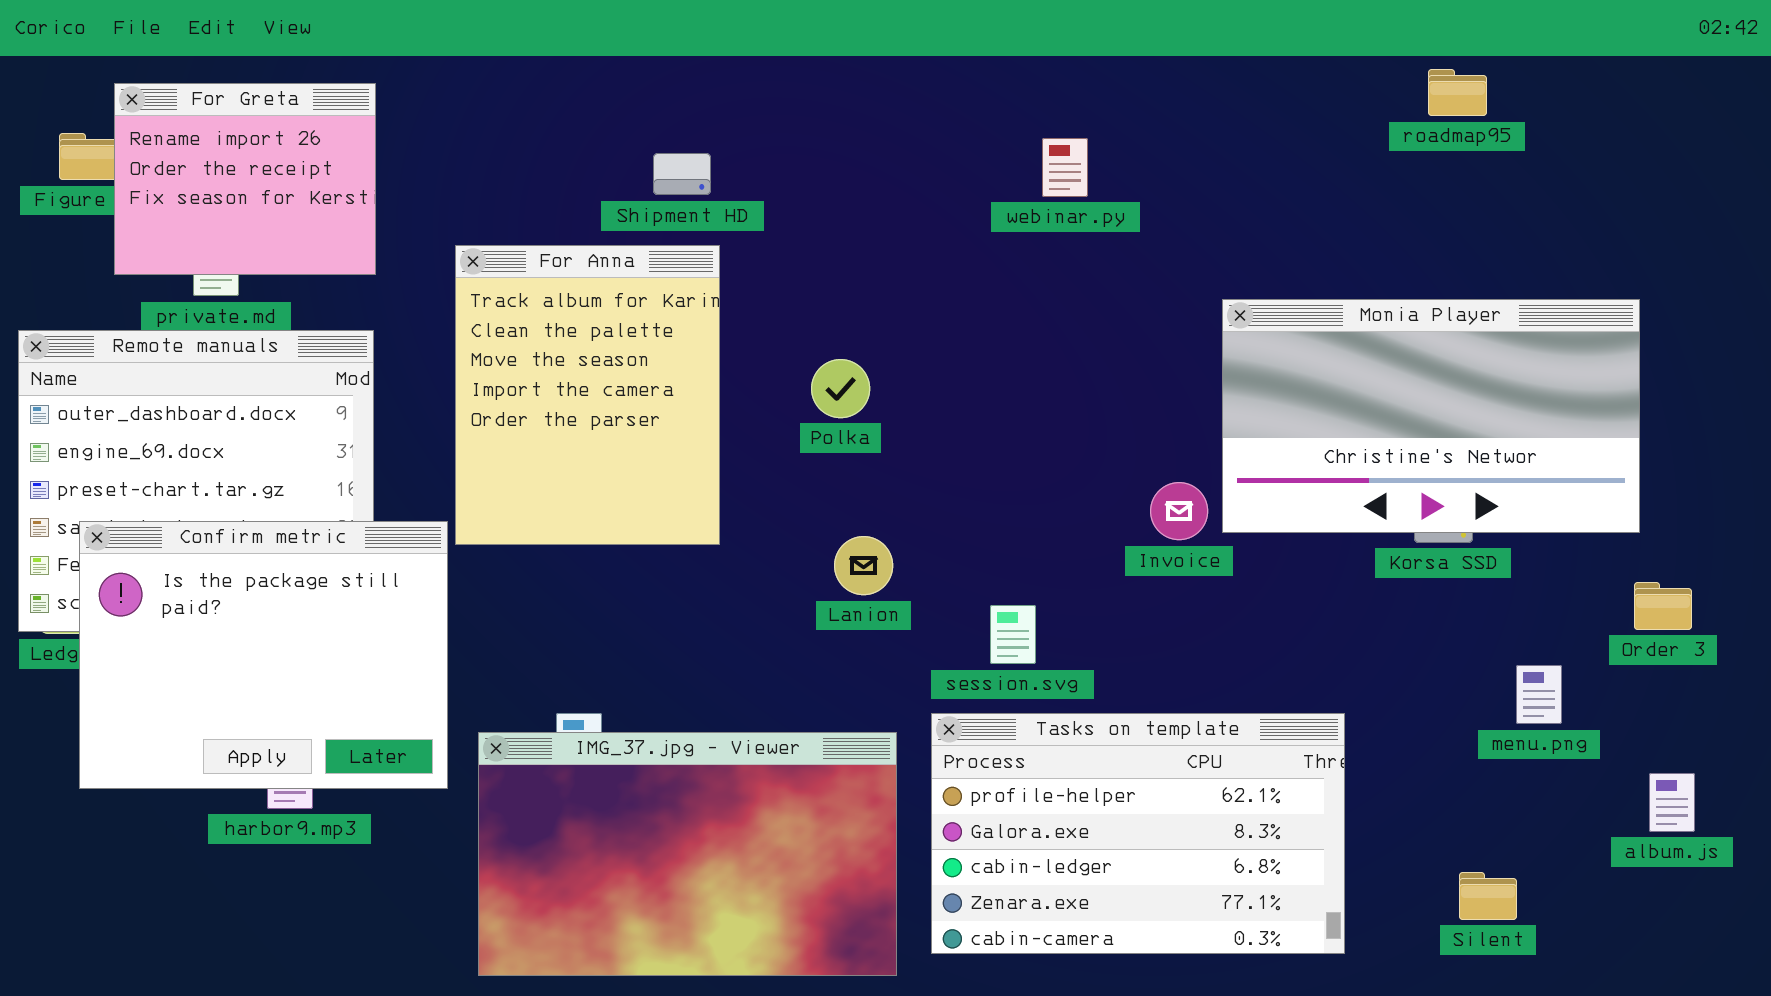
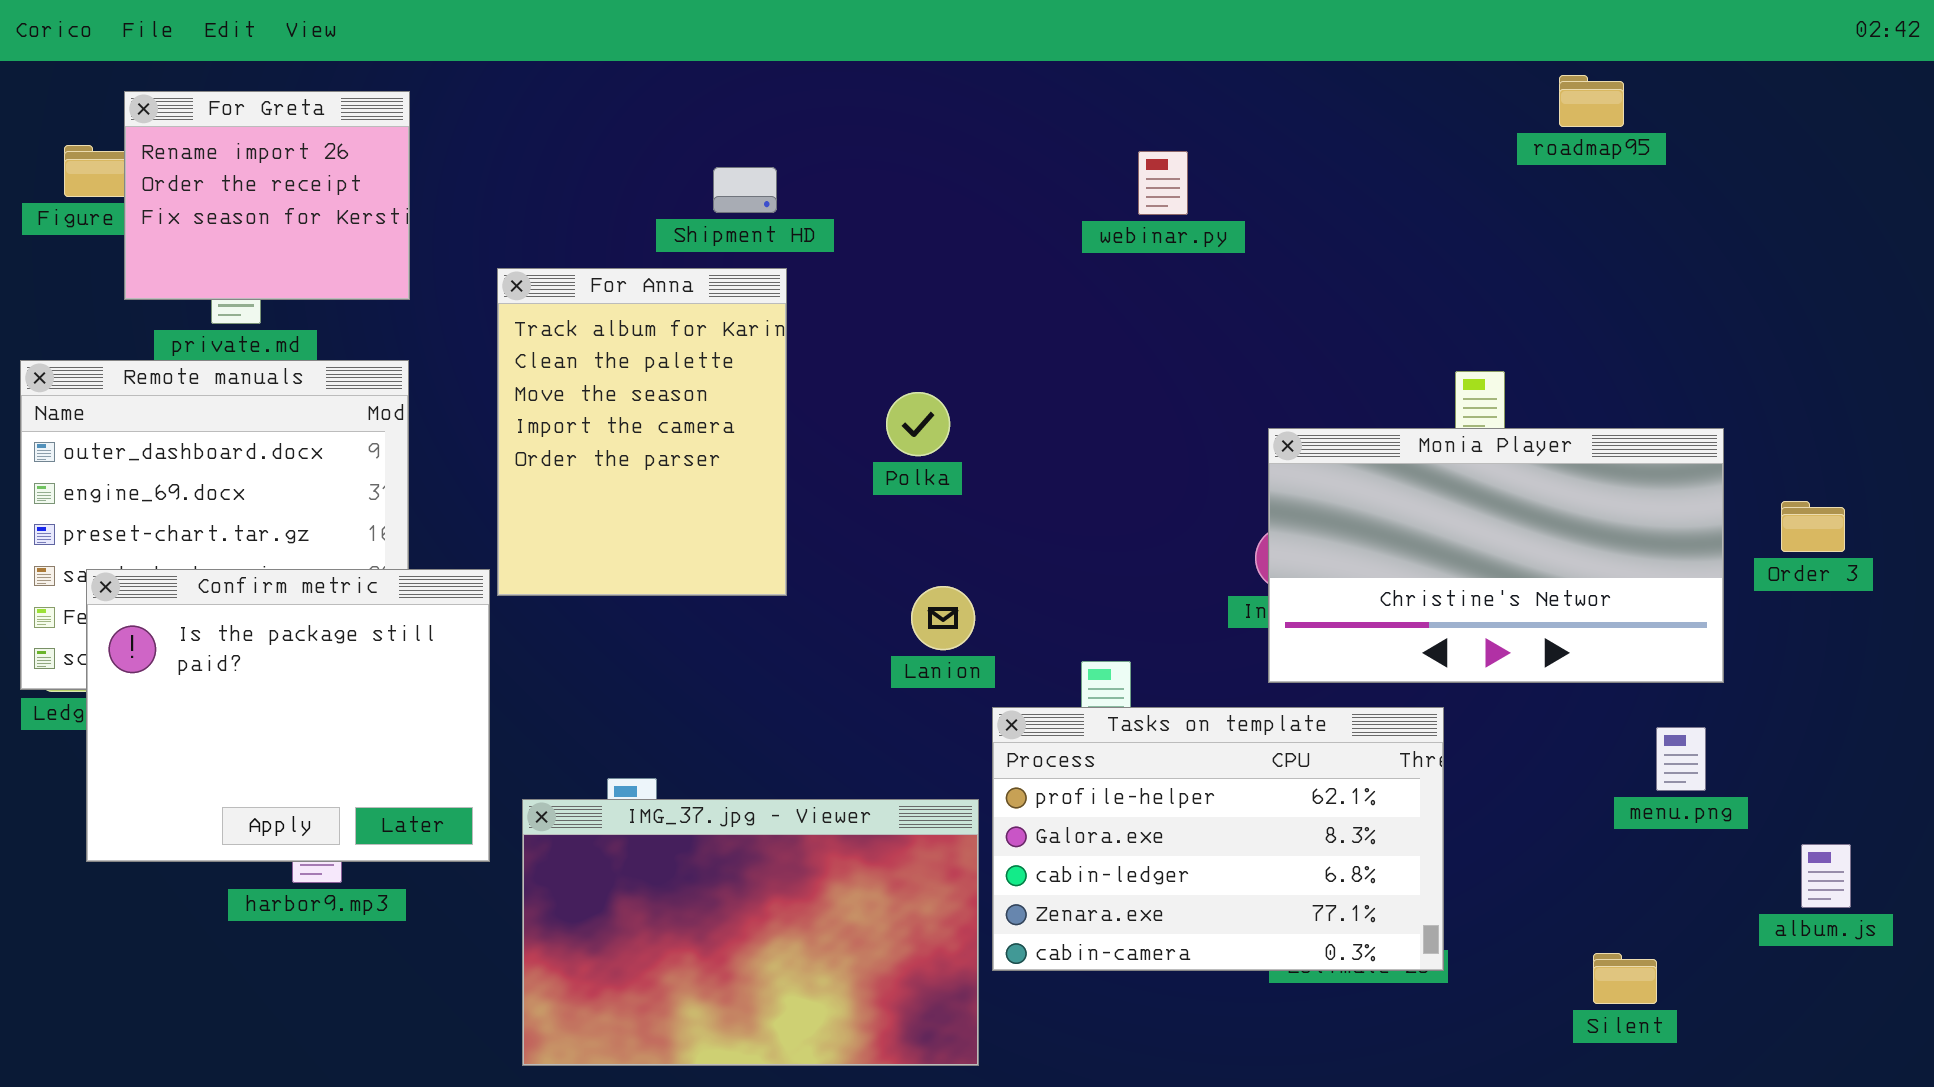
Monia Player: [1222,299,1640,533] -> [1268,428,1724,683], moved
Order 3: [1634,582,1692,630] -> [1781,501,1845,552], moved
Tasks on template: [931,713,1345,954] -> [992,707,1444,971], moved

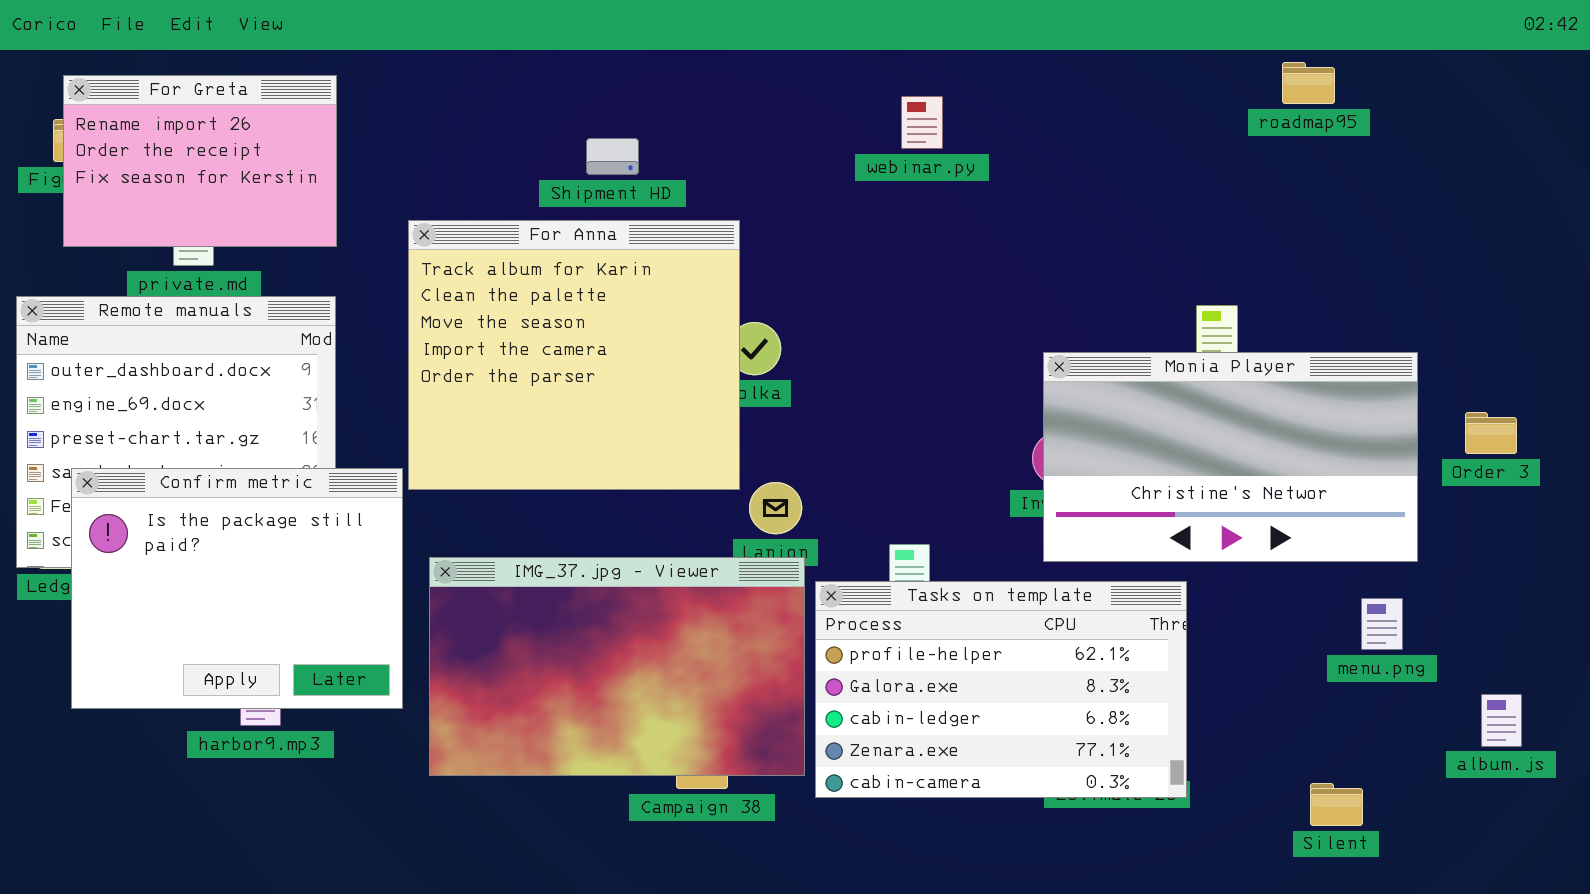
For Greta: [124,91,410,300] -> [63,75,337,247], resized
webinar.py: [1138,151,1188,215] -> [901,96,943,149], moved
For Anna: [497,268,787,596] -> [408,220,740,490], resized
IMG_37.jpg - Viewer: [522,799,979,1066] -> [429,557,805,776], moved

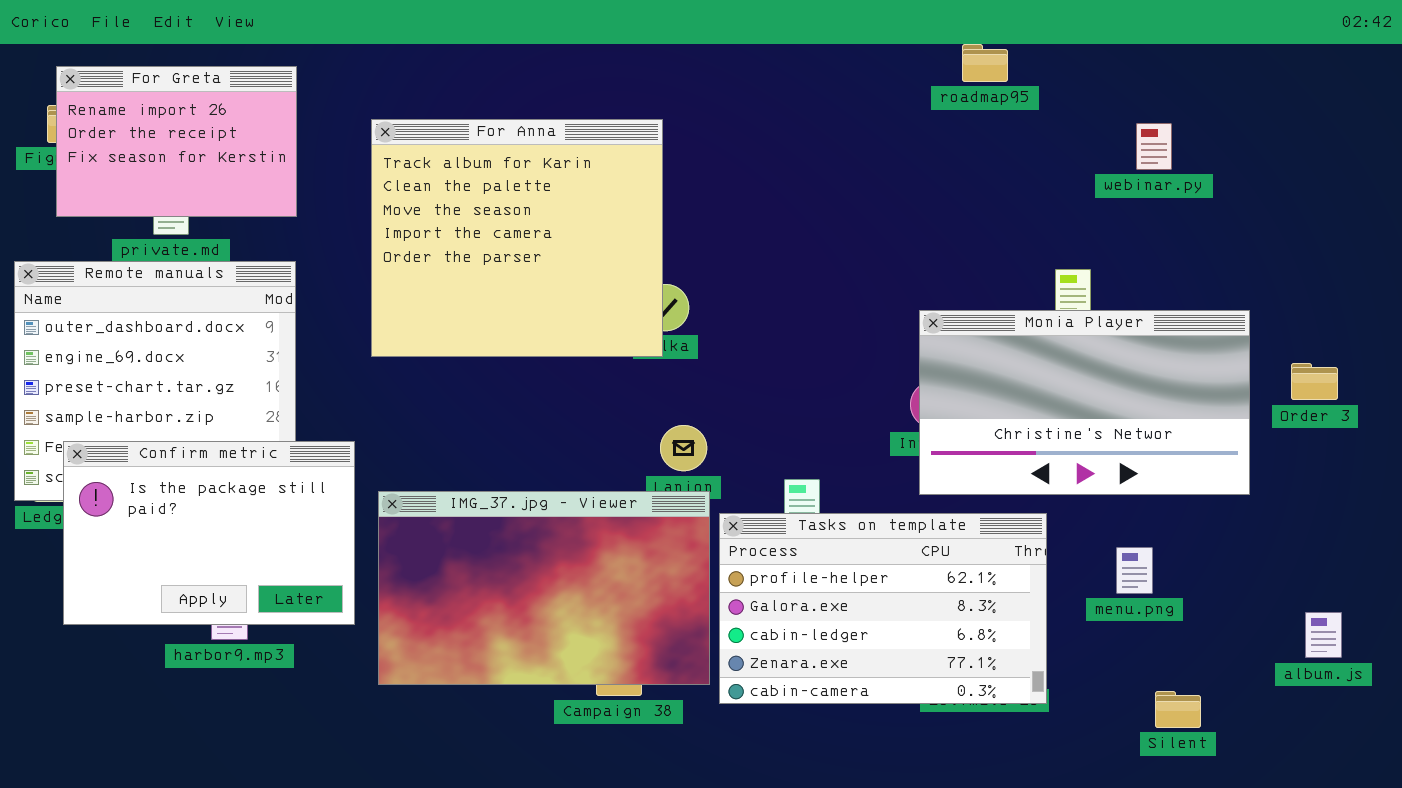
roadmap95: [1282,62,1335,104] -> [962,44,1008,82], moved
webinar.py: [901,96,943,149] -> [1136,123,1172,170], moved
For Anna: [408,220,740,490] -> [371,119,663,357], moved
Confirm metric: [71,468,403,709] -> [63,441,355,625], resized
menu.png: [1361,598,1403,650] -> [1116,547,1153,594], moved

